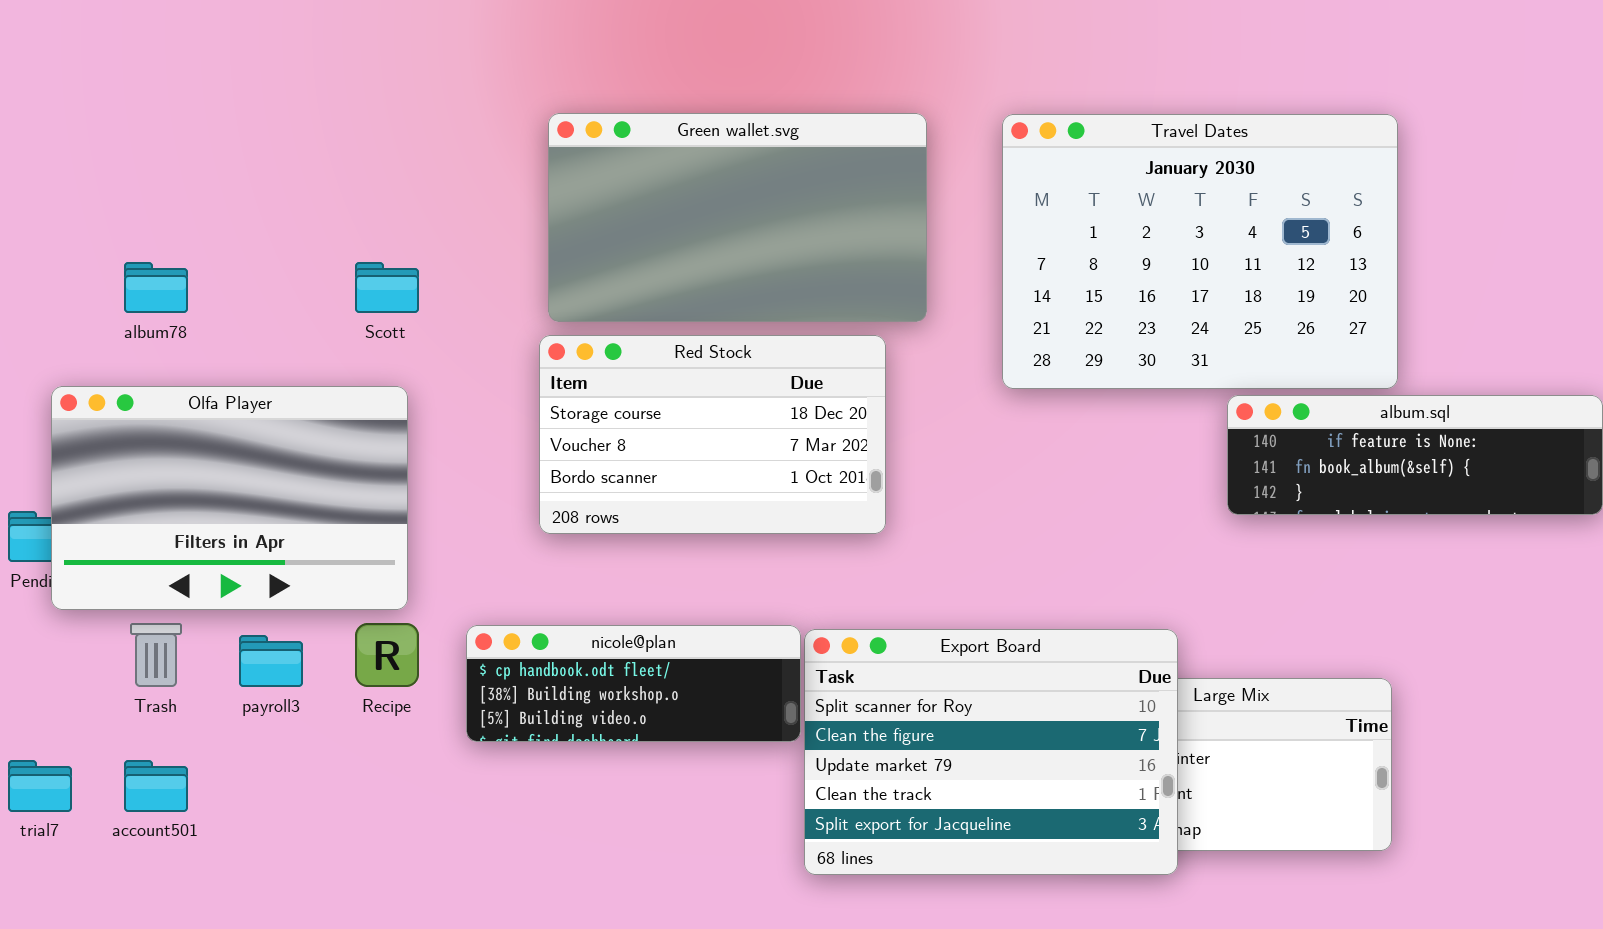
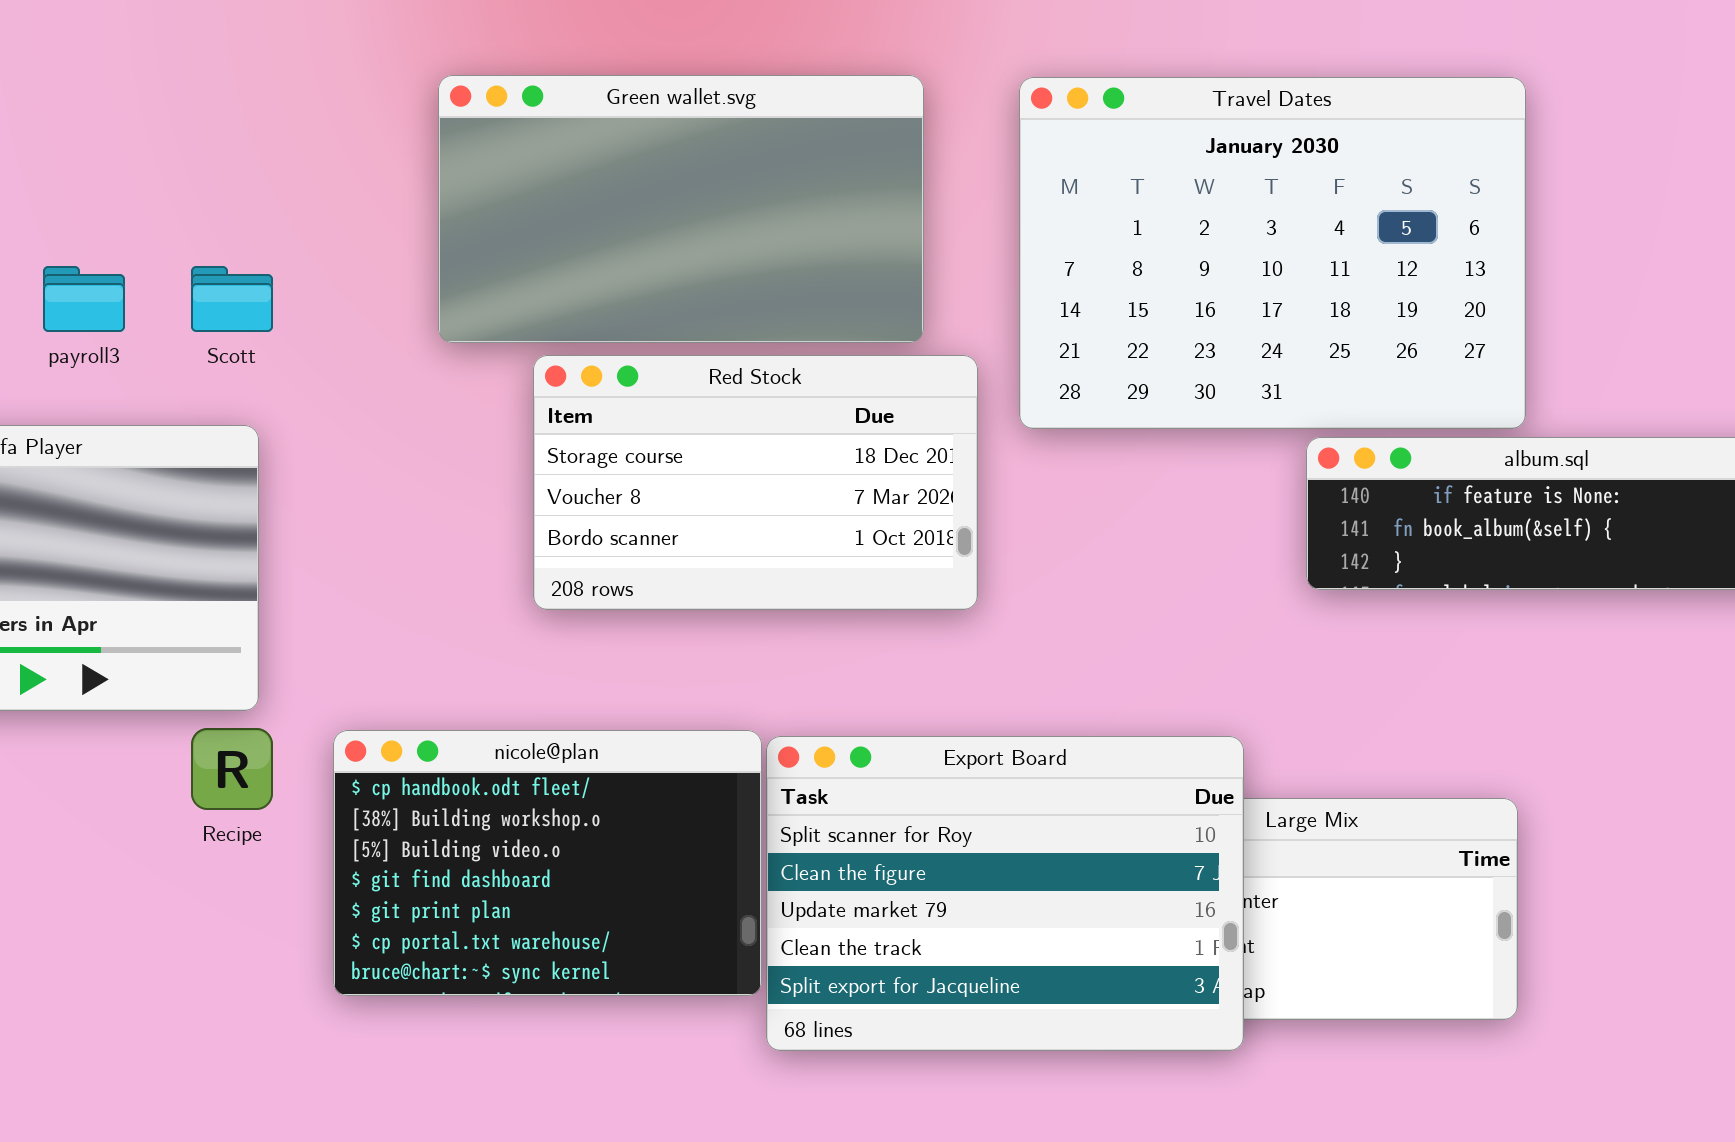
Red Stock: [539,335,886,534] -> [533,355,978,610], moved
nicole@plan: [466,625,801,742] -> [333,730,762,996], resized
payroll3: [239,635,303,687] -> [43,266,125,332], moved

